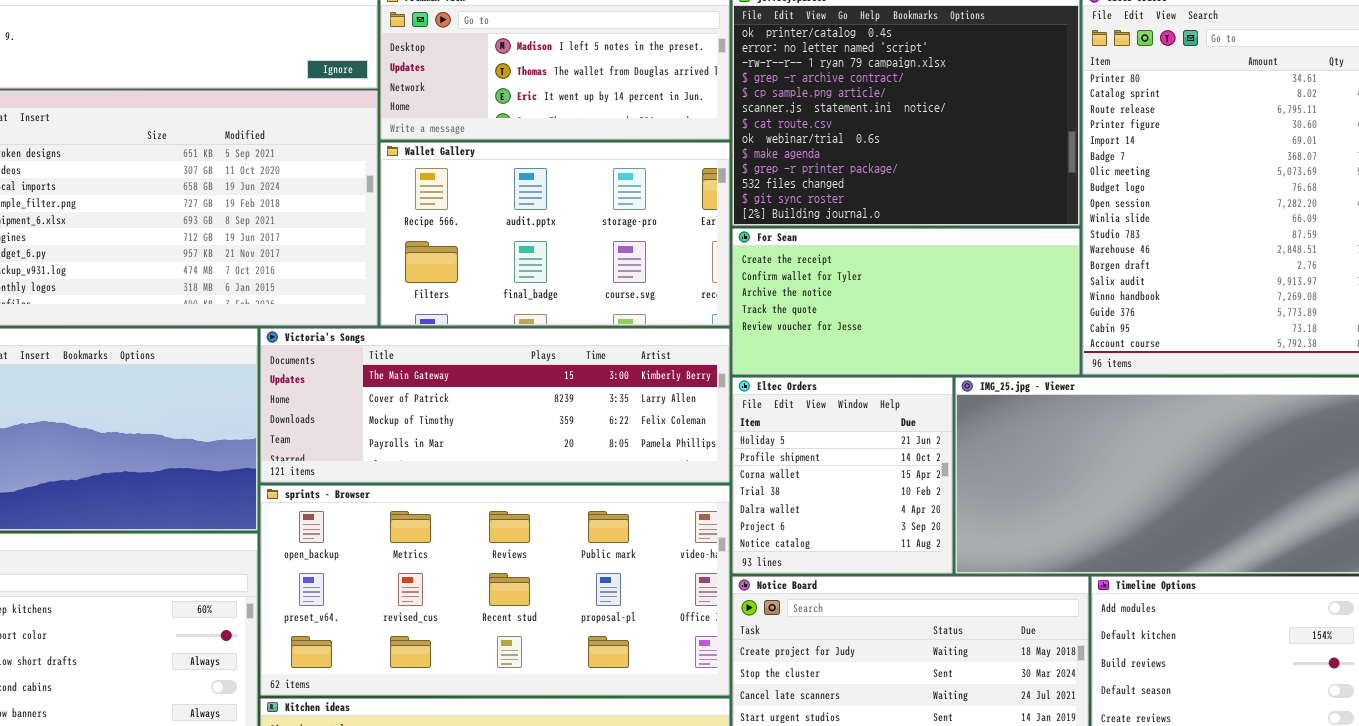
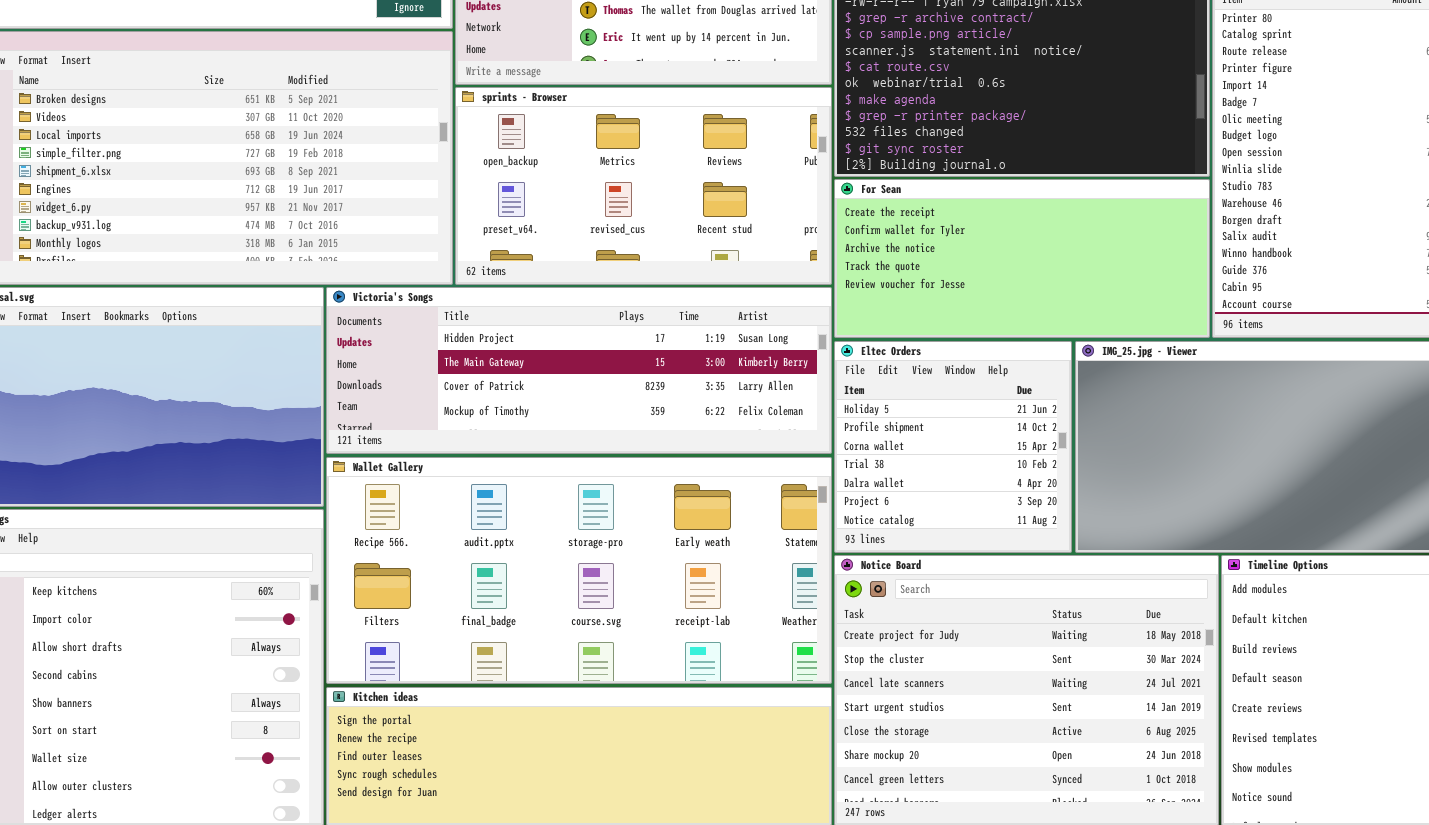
Wallet Gallery: [380,142,730,326] -> [326,457,832,684], moved, resized
Victoria's Songs: [260,328,730,483] -> [326,287,832,454], scrolled up 1 row
sprints - Browser: [260,485,730,696] -> [455,87,832,285], moved, resized

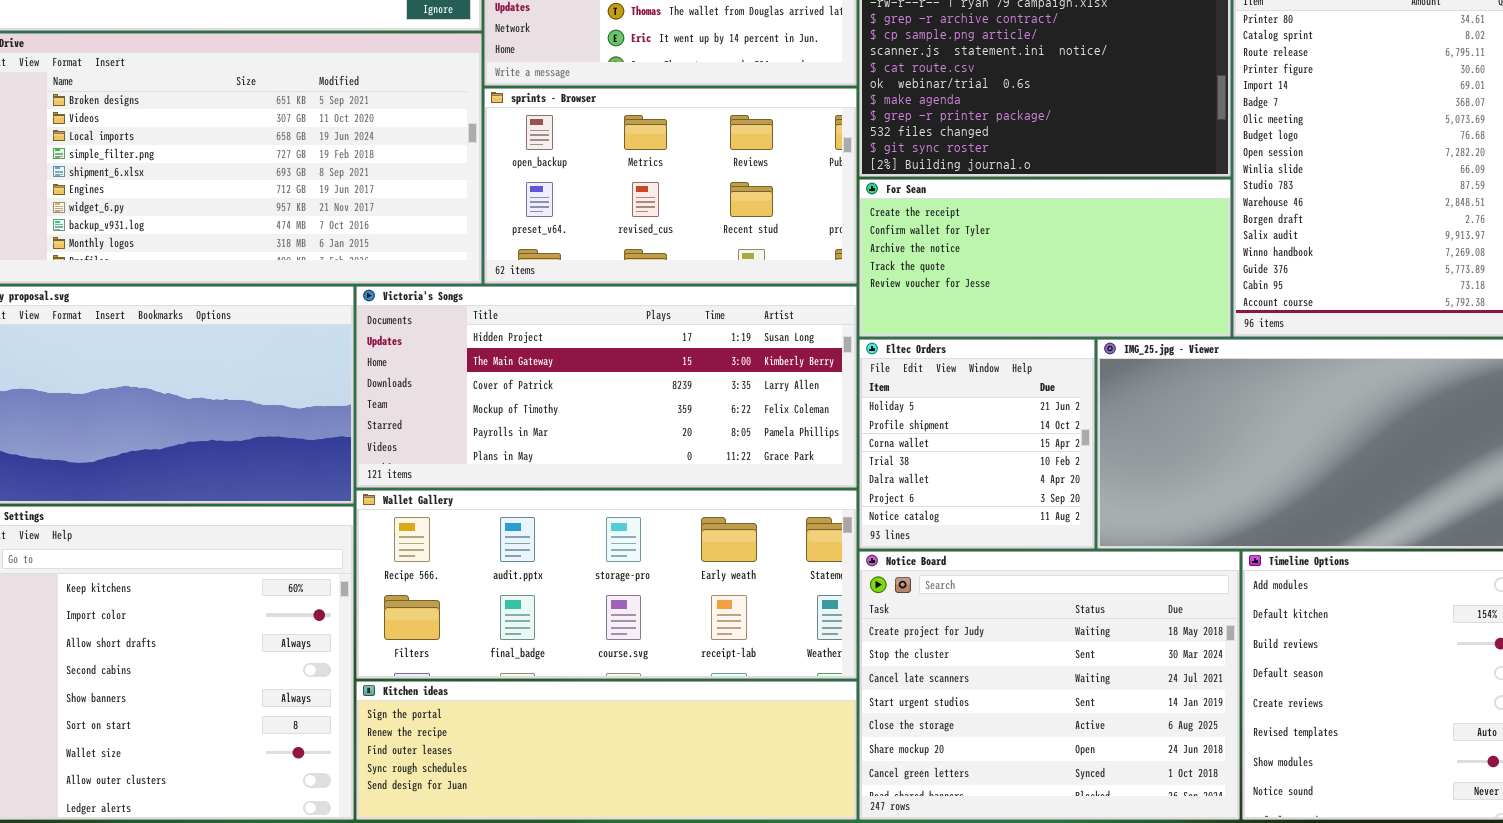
Victoria's Songs: [326,287,832,454] -> [356,286,857,488], resized
Wallet Gallery: [326,457,832,684] -> [356,490,857,679], resized

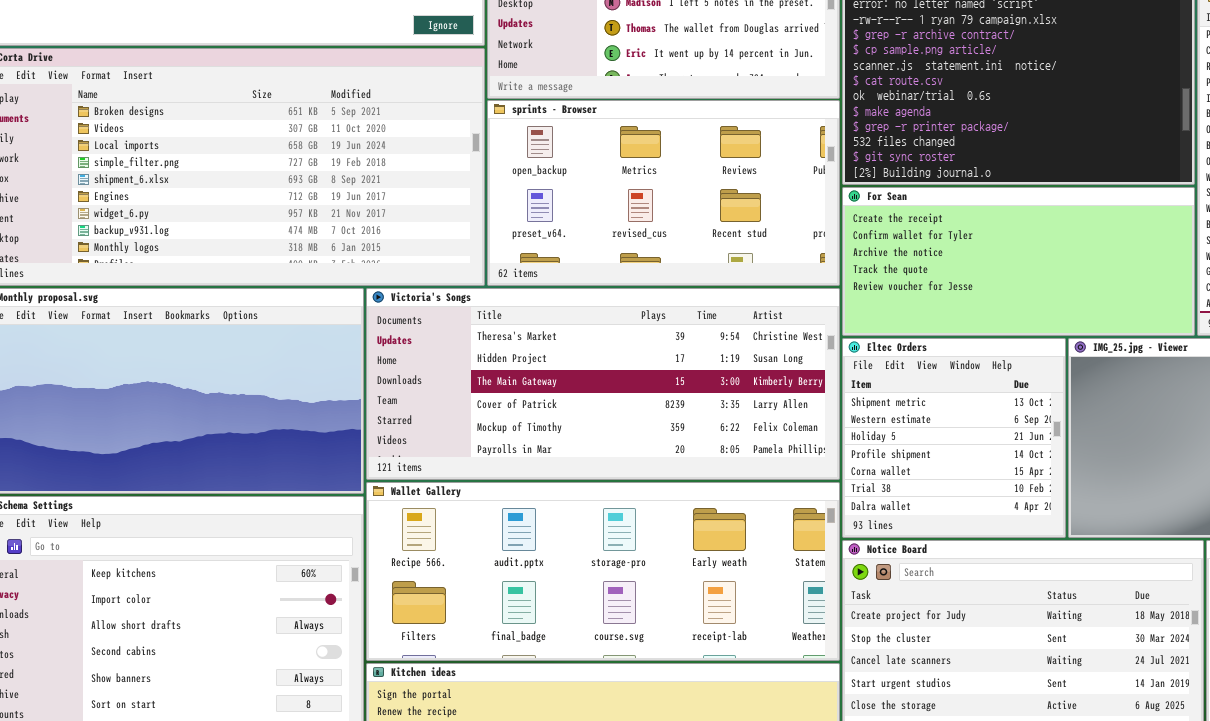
Victoria's Songs: [356,286,857,488] -> [366,288,840,480], scrolled up 1 row
Eltec Orders: [859,339,1095,549] -> [842,338,1066,538], scrolled up 2 rows

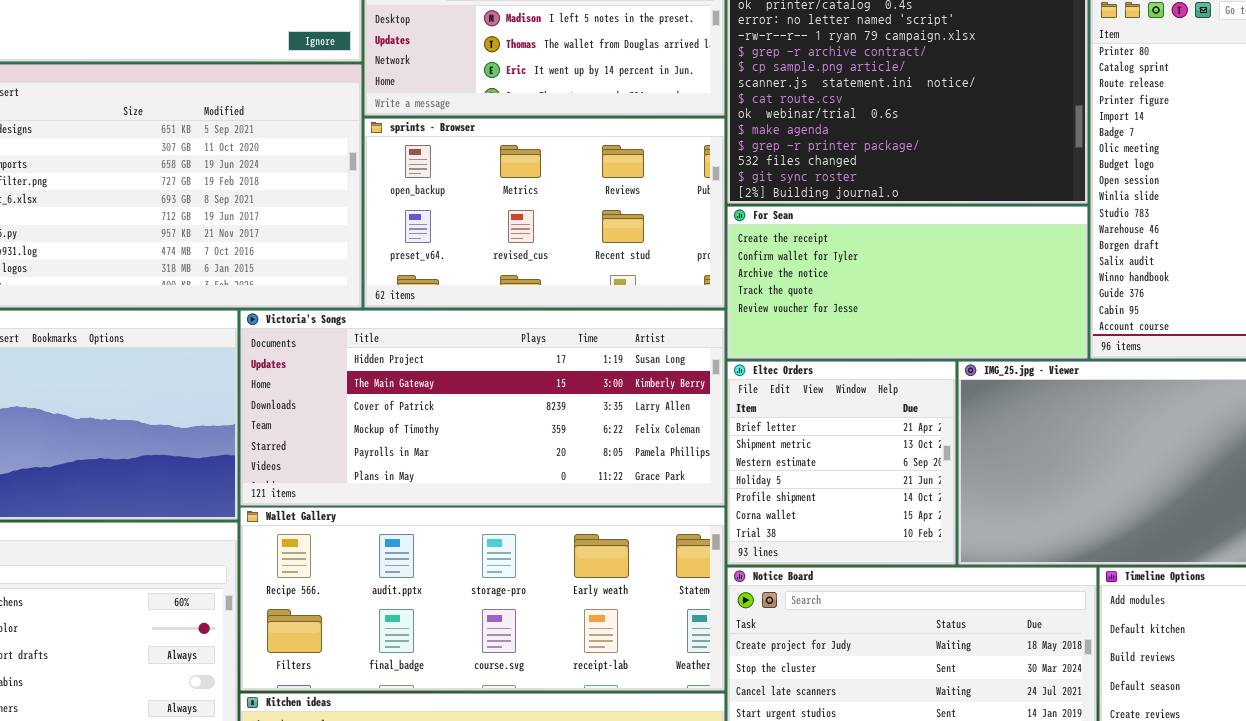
Victoria's Songs: [366,288,840,480] -> [240,310,725,506], scrolled down 1 row
Eltec Orders: [842,338,1066,538] -> [727,361,956,565], scrolled up 1 row

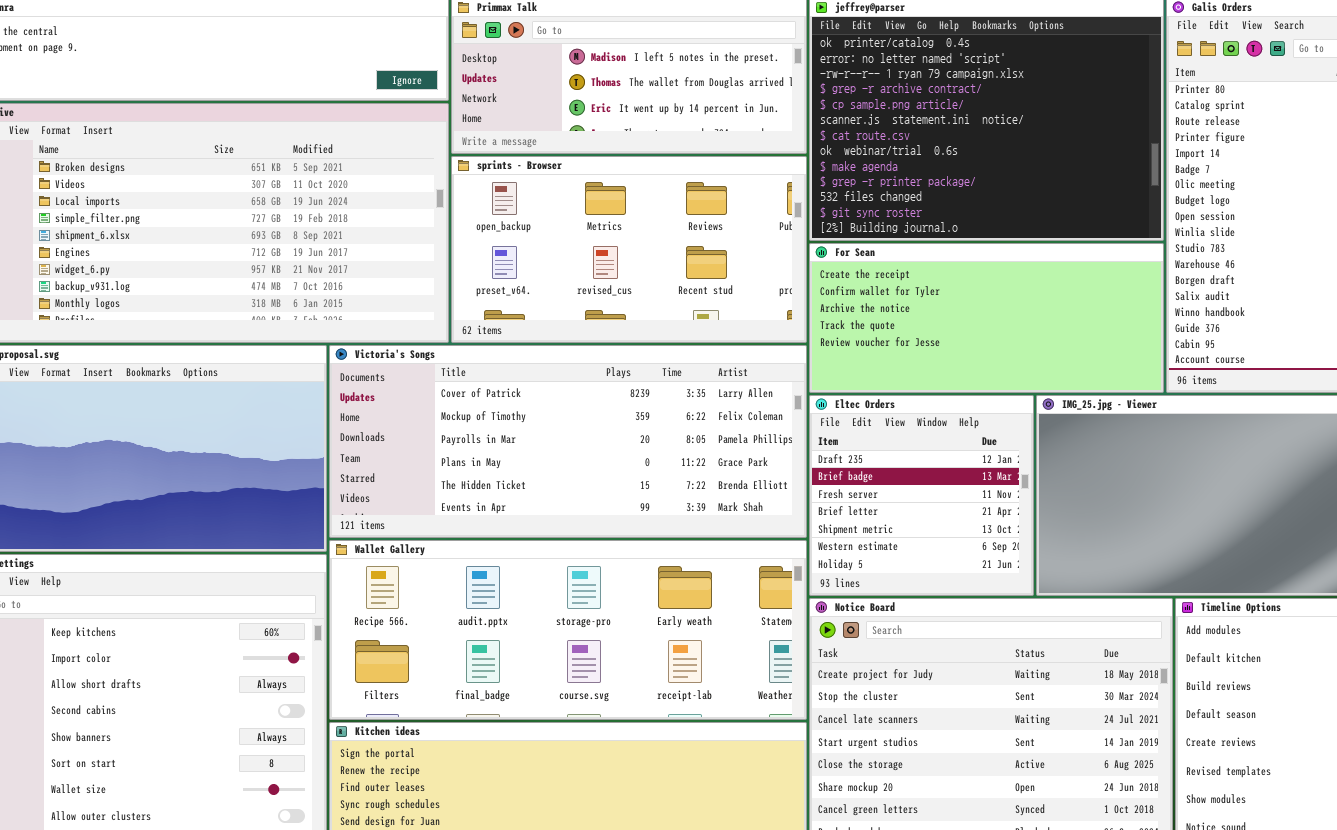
Victoria's Songs: [240,310,725,506] -> [329,345,807,538], scrolled down 2 rows
Eltec Orders: [727,361,956,565] -> [809,395,1034,596], scrolled up 3 rows

